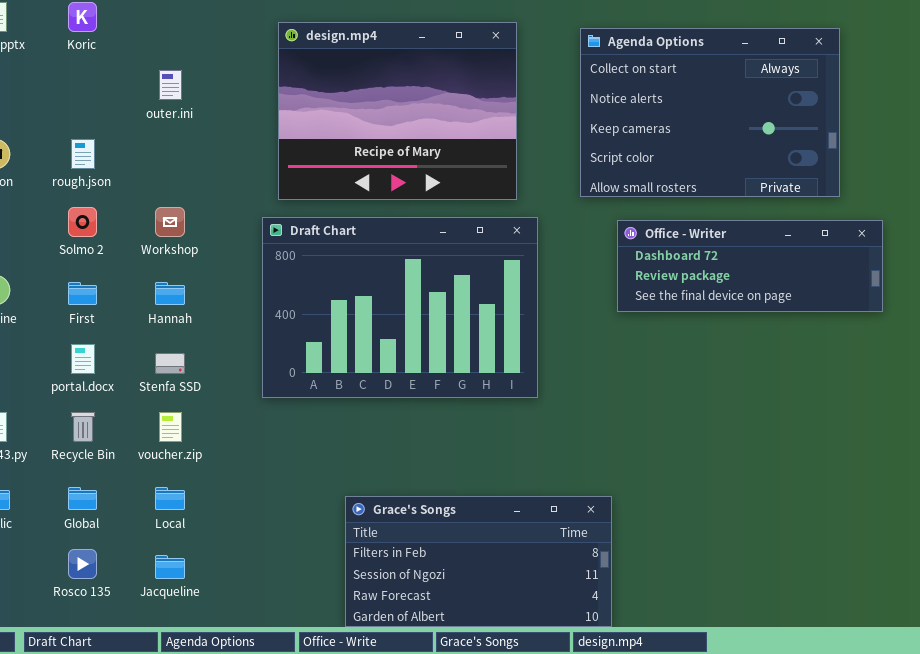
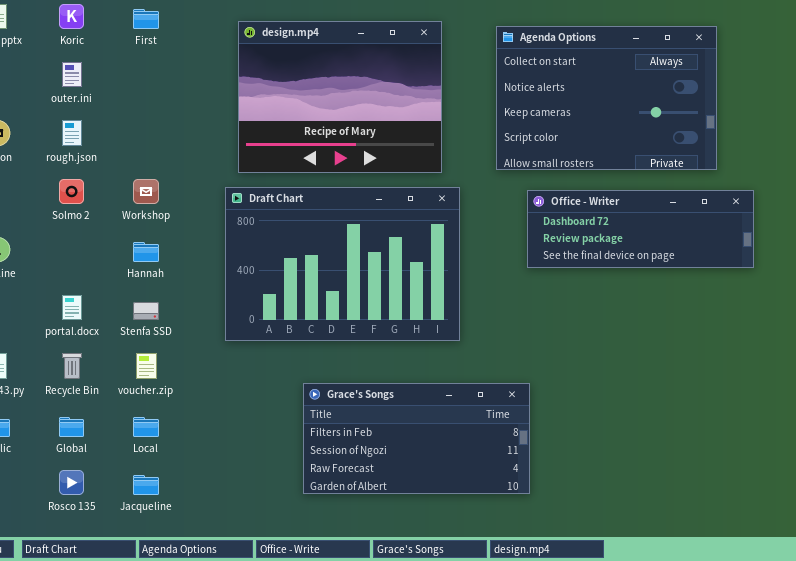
outer.ini: [159,70,182,100] -> [62,62,82,87], moved
First: [68,282,97,305] -> [133,9,159,29], moved
Grace's Songs: [345,496,612,627] -> [303,383,530,494], moved

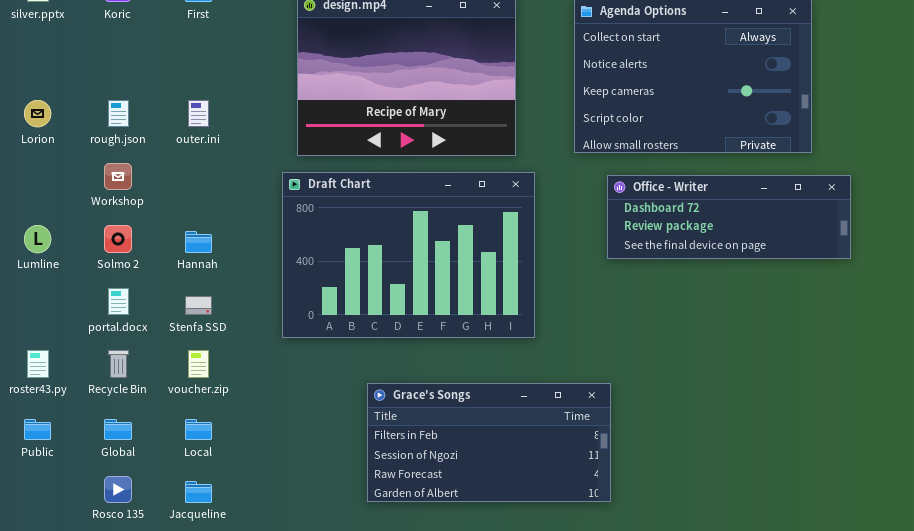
outer.ini: [62,62,82,87] -> [188,100,209,127], moved
Solmo 2: [59,179,84,204] -> [104,225,132,253], moved
Workshop: [133,179,159,204] -> [104,163,132,190], moved

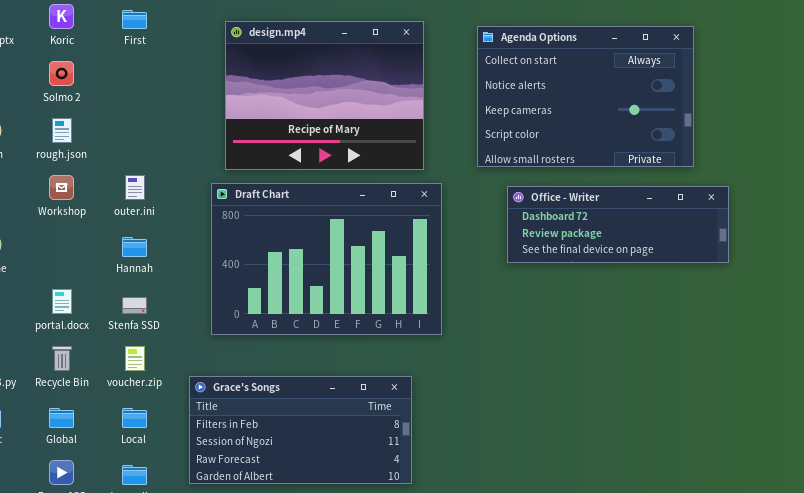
outer.ini: [188,100,209,127] -> [125,175,145,200], moved
Solmo 2: [104,225,132,253] -> [49,61,74,86], moved
Grace's Songs: [367,383,611,502] -> [189,376,412,484], moved

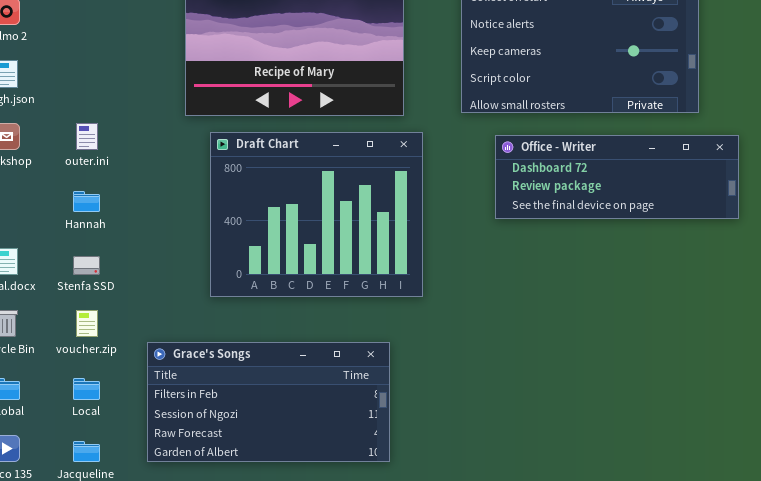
Draft Chart: [211,183,442,335] -> [210,132,423,297], resized

